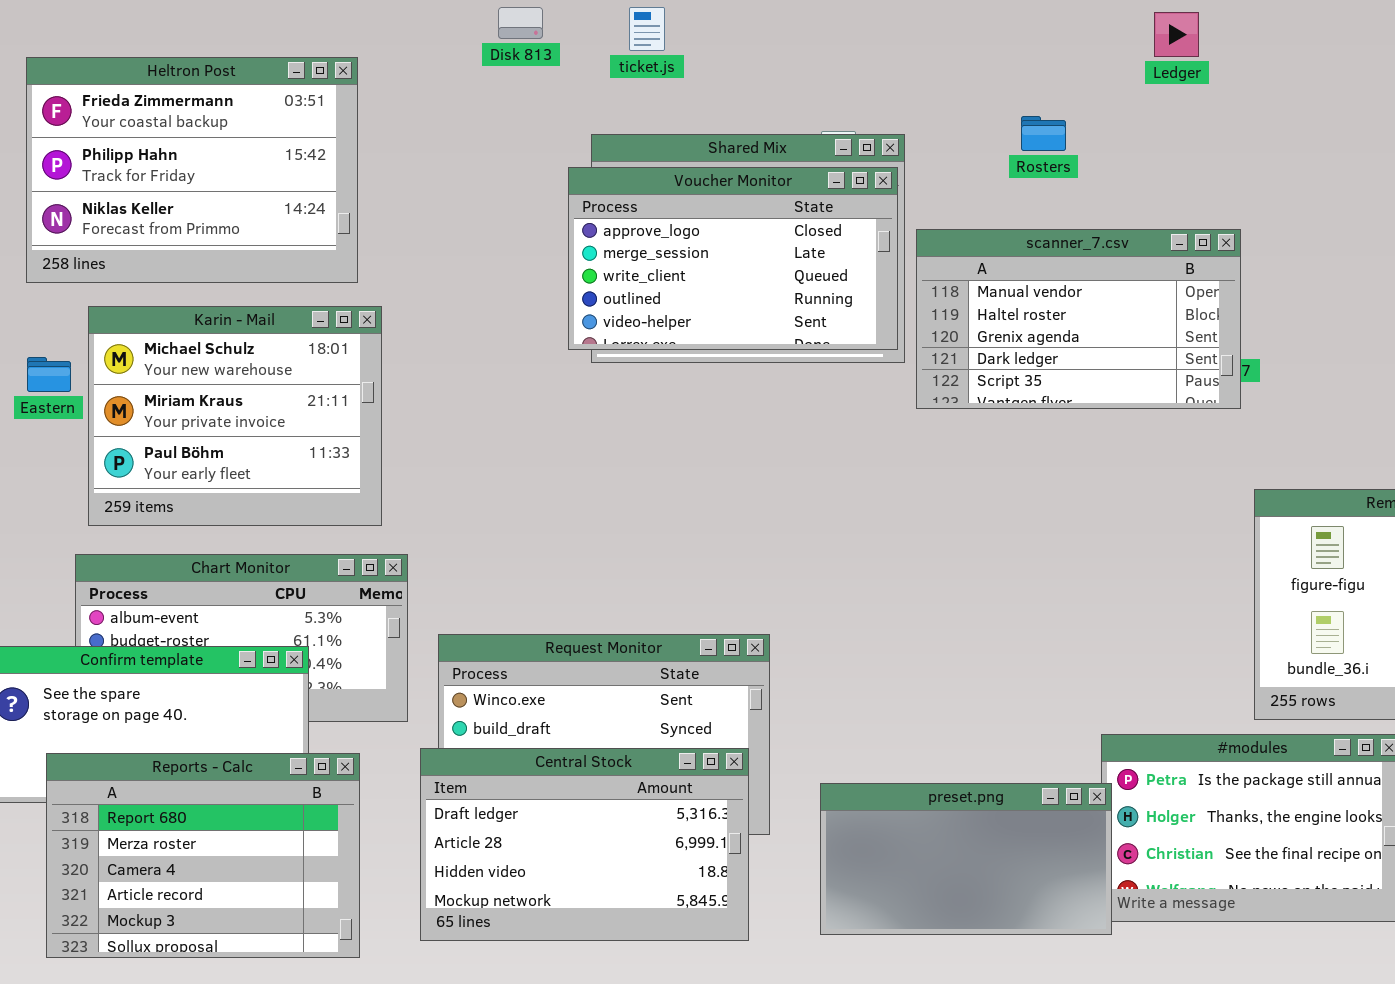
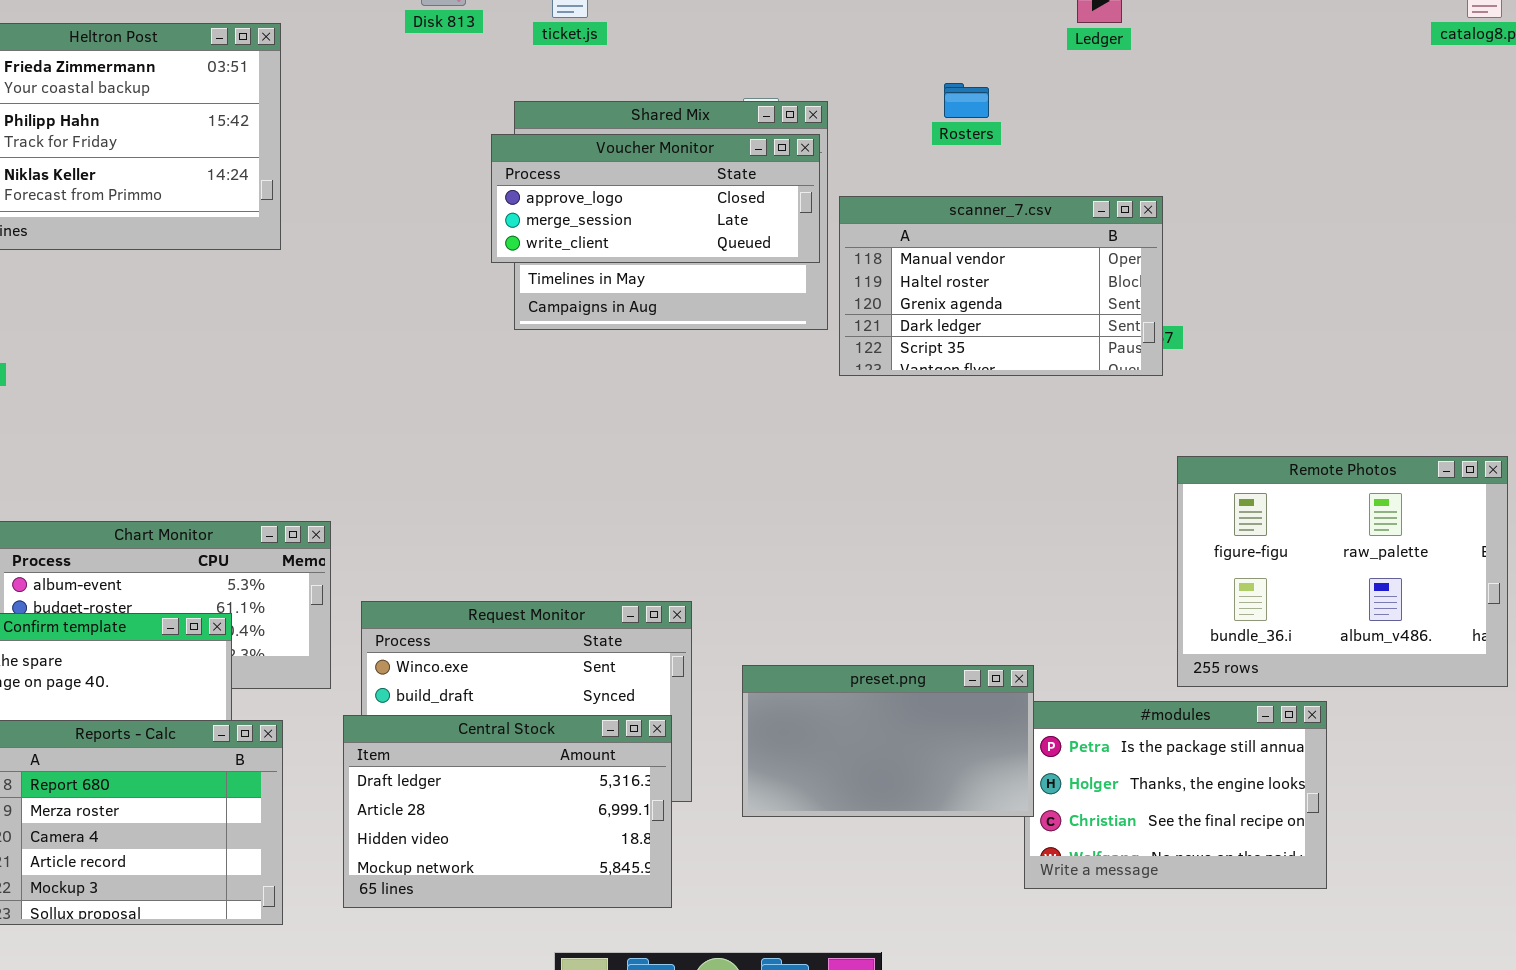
Voucher Monitor: [568,167,898,350] -> [491,134,820,263], resized
Karin - Mail: [88,306,382,526] -> none, closed
preset.png: [820,783,1112,935] -> [742,665,1034,817], moved

